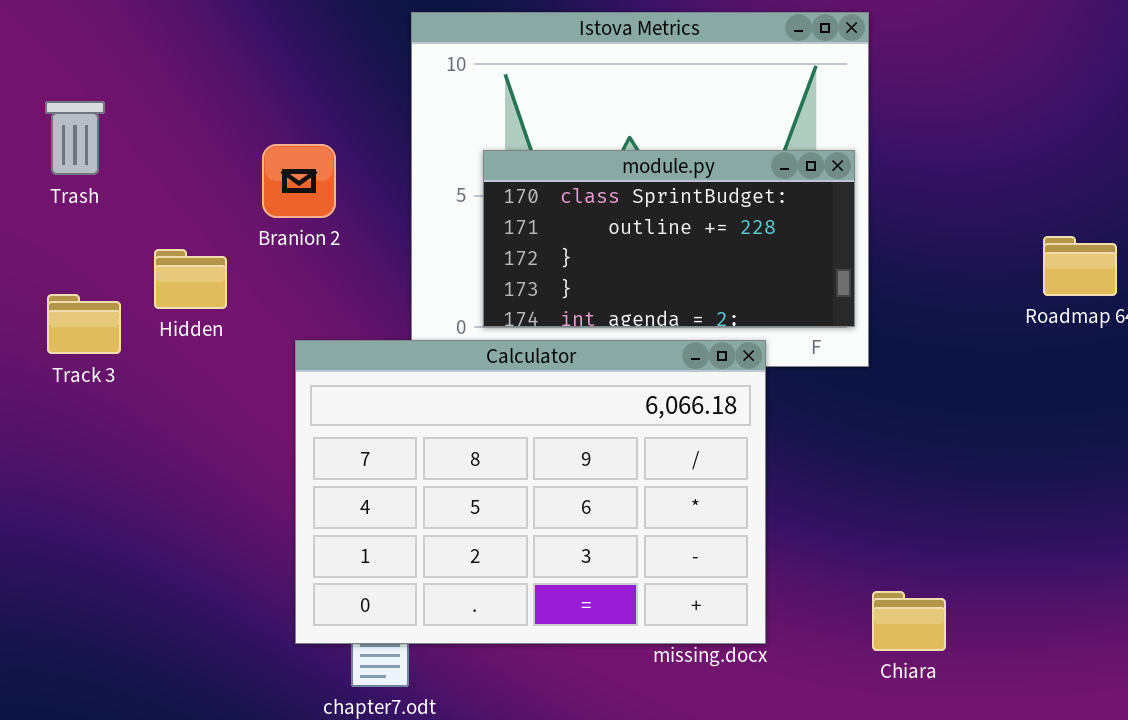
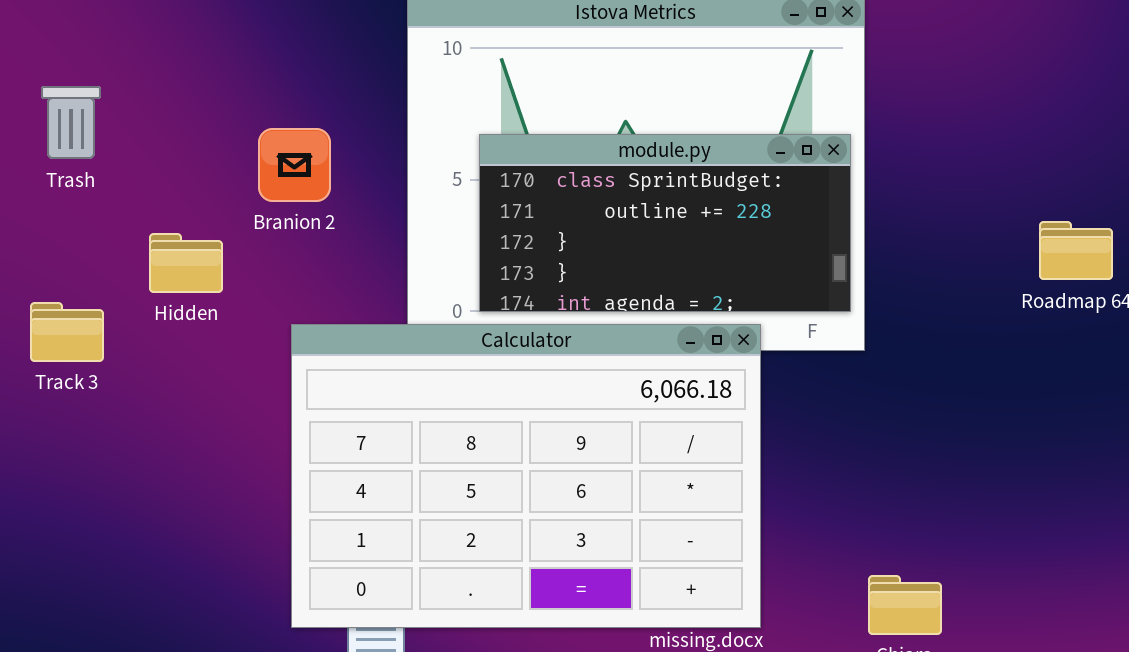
Track 3: [47,294,121,354] -> [30,302,104,362], moved

